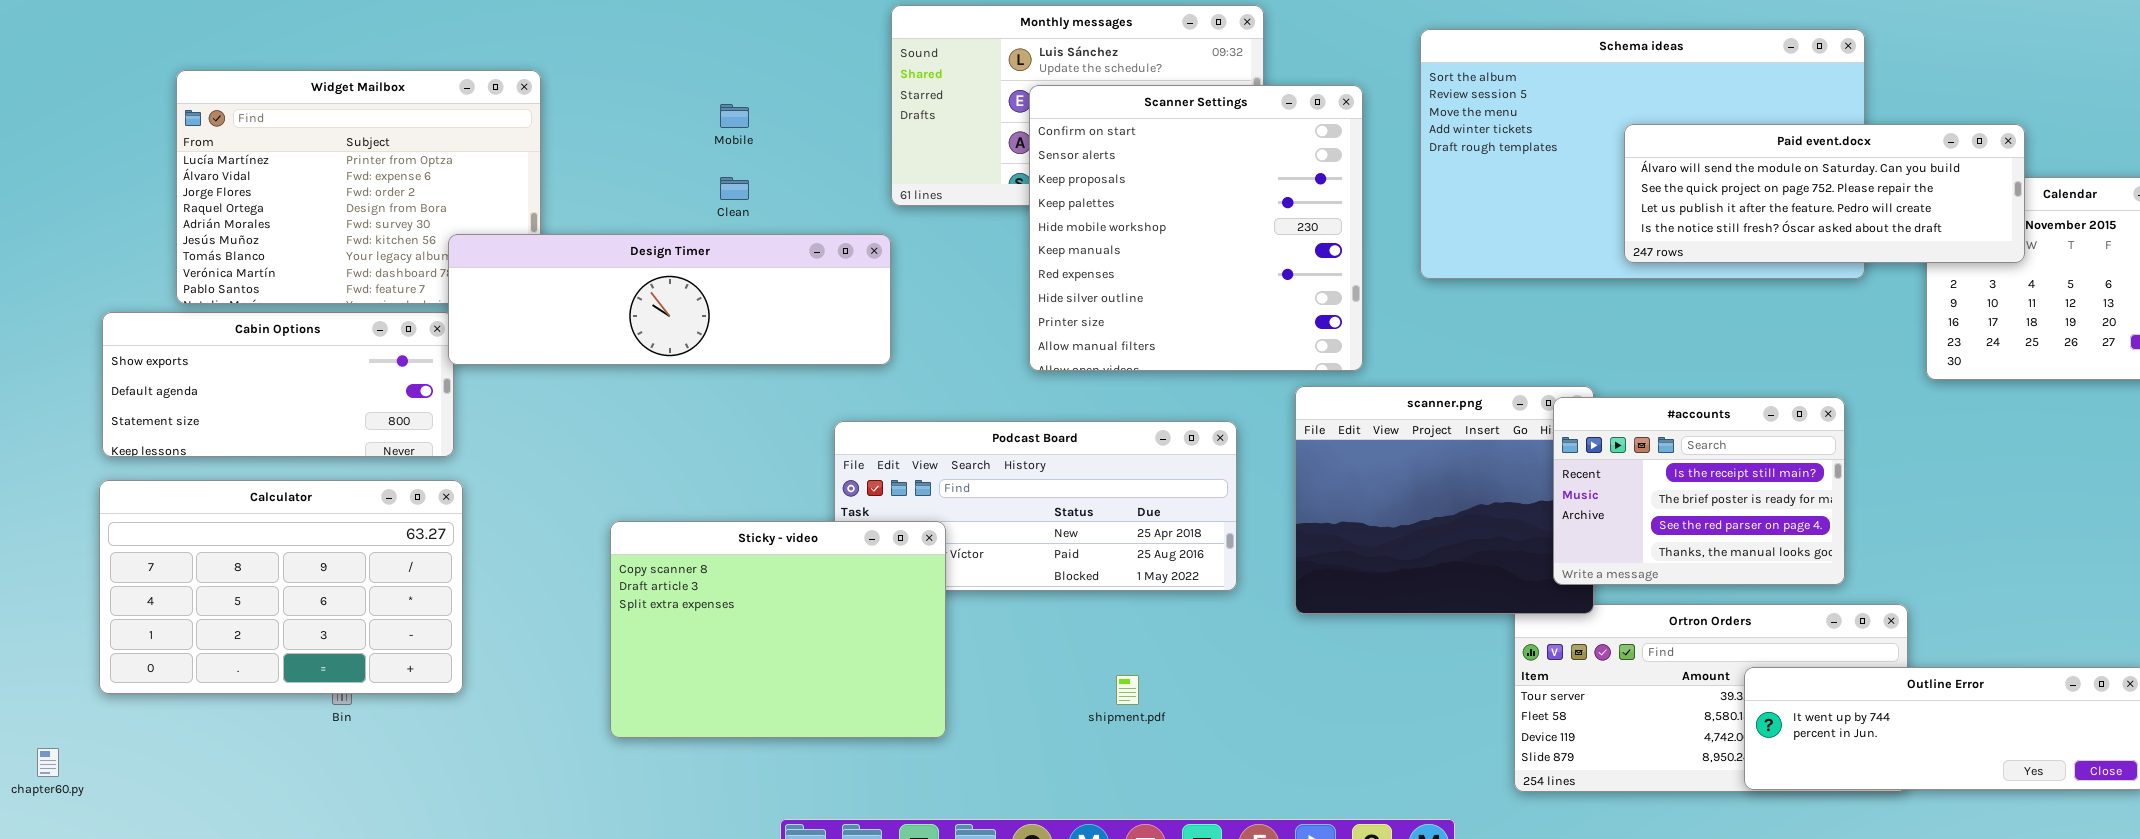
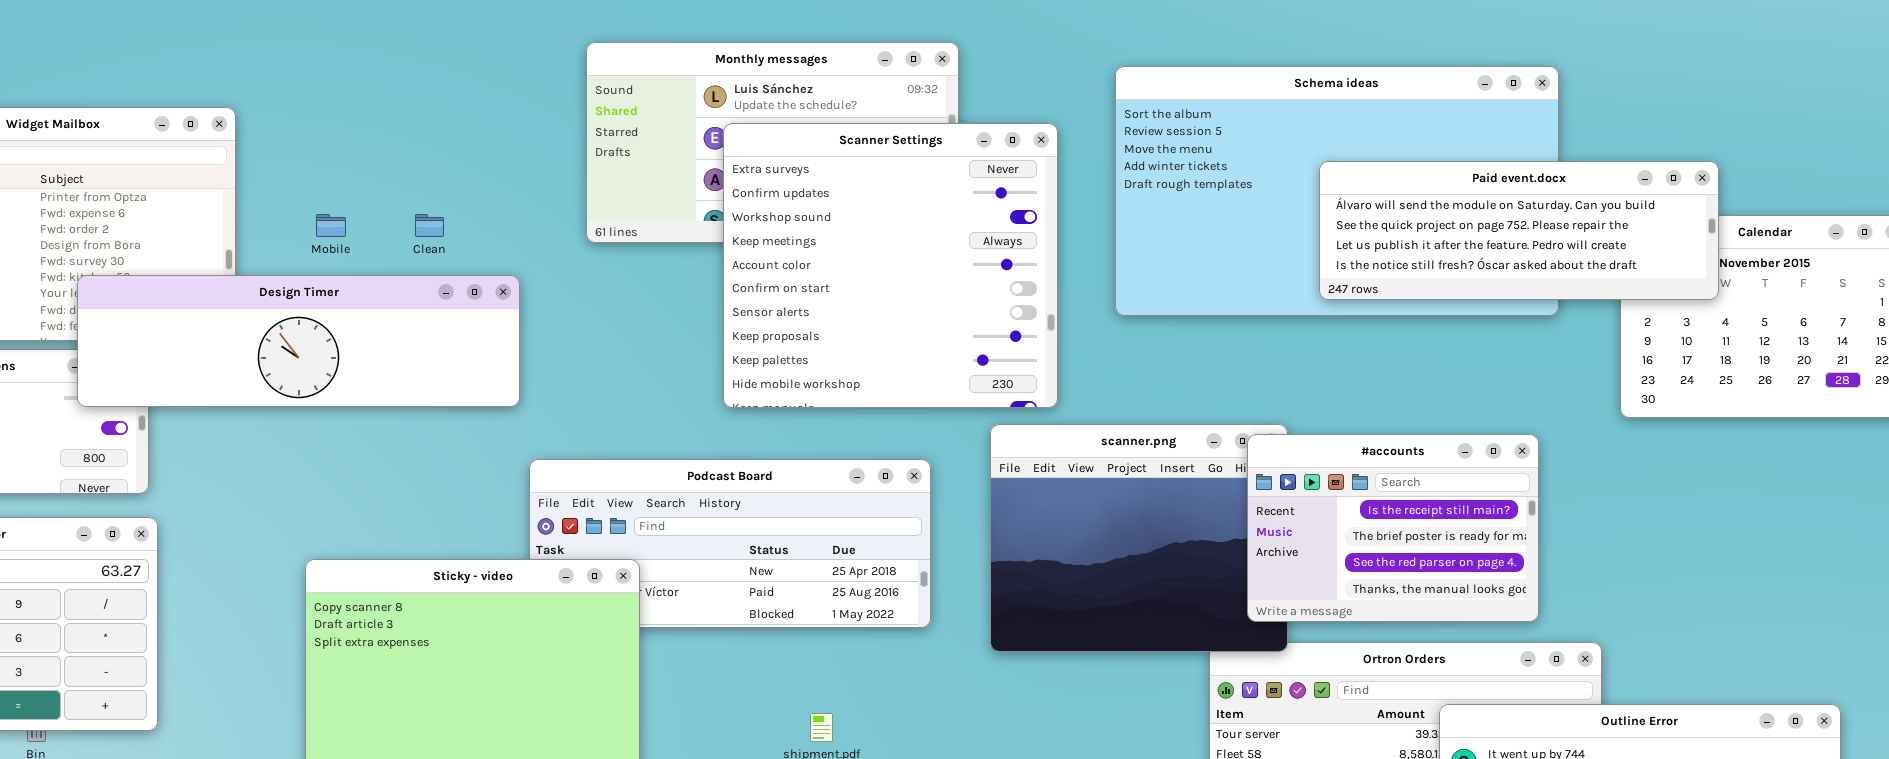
Scanner Settings: [1029,85,1363,371] -> [723,123,1058,408], scrolled up 5 rows
Mobile: [720,104,749,128] -> [316,214,346,237], moved
Design Timer: [448,234,891,365] -> [77,275,520,407], moved

